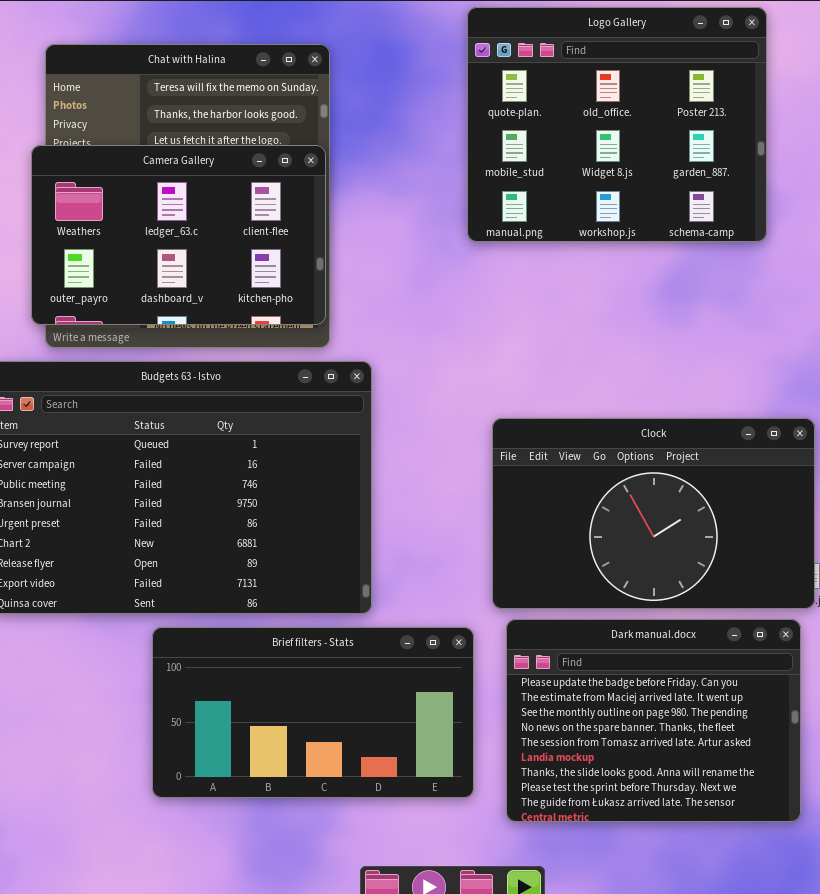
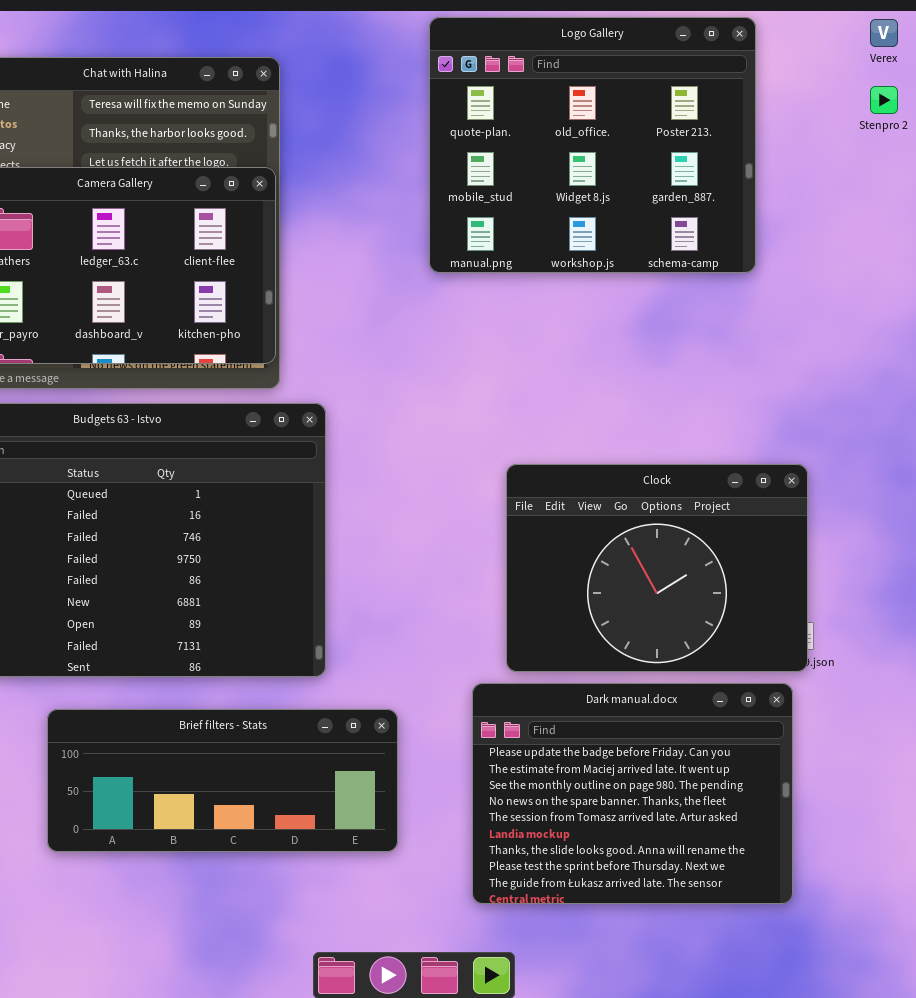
Clock: [492,418,815,609] -> [506,464,808,672], resized
Brief filters - Stats: [152,627,474,798] -> [47,709,398,852], moved, resized

